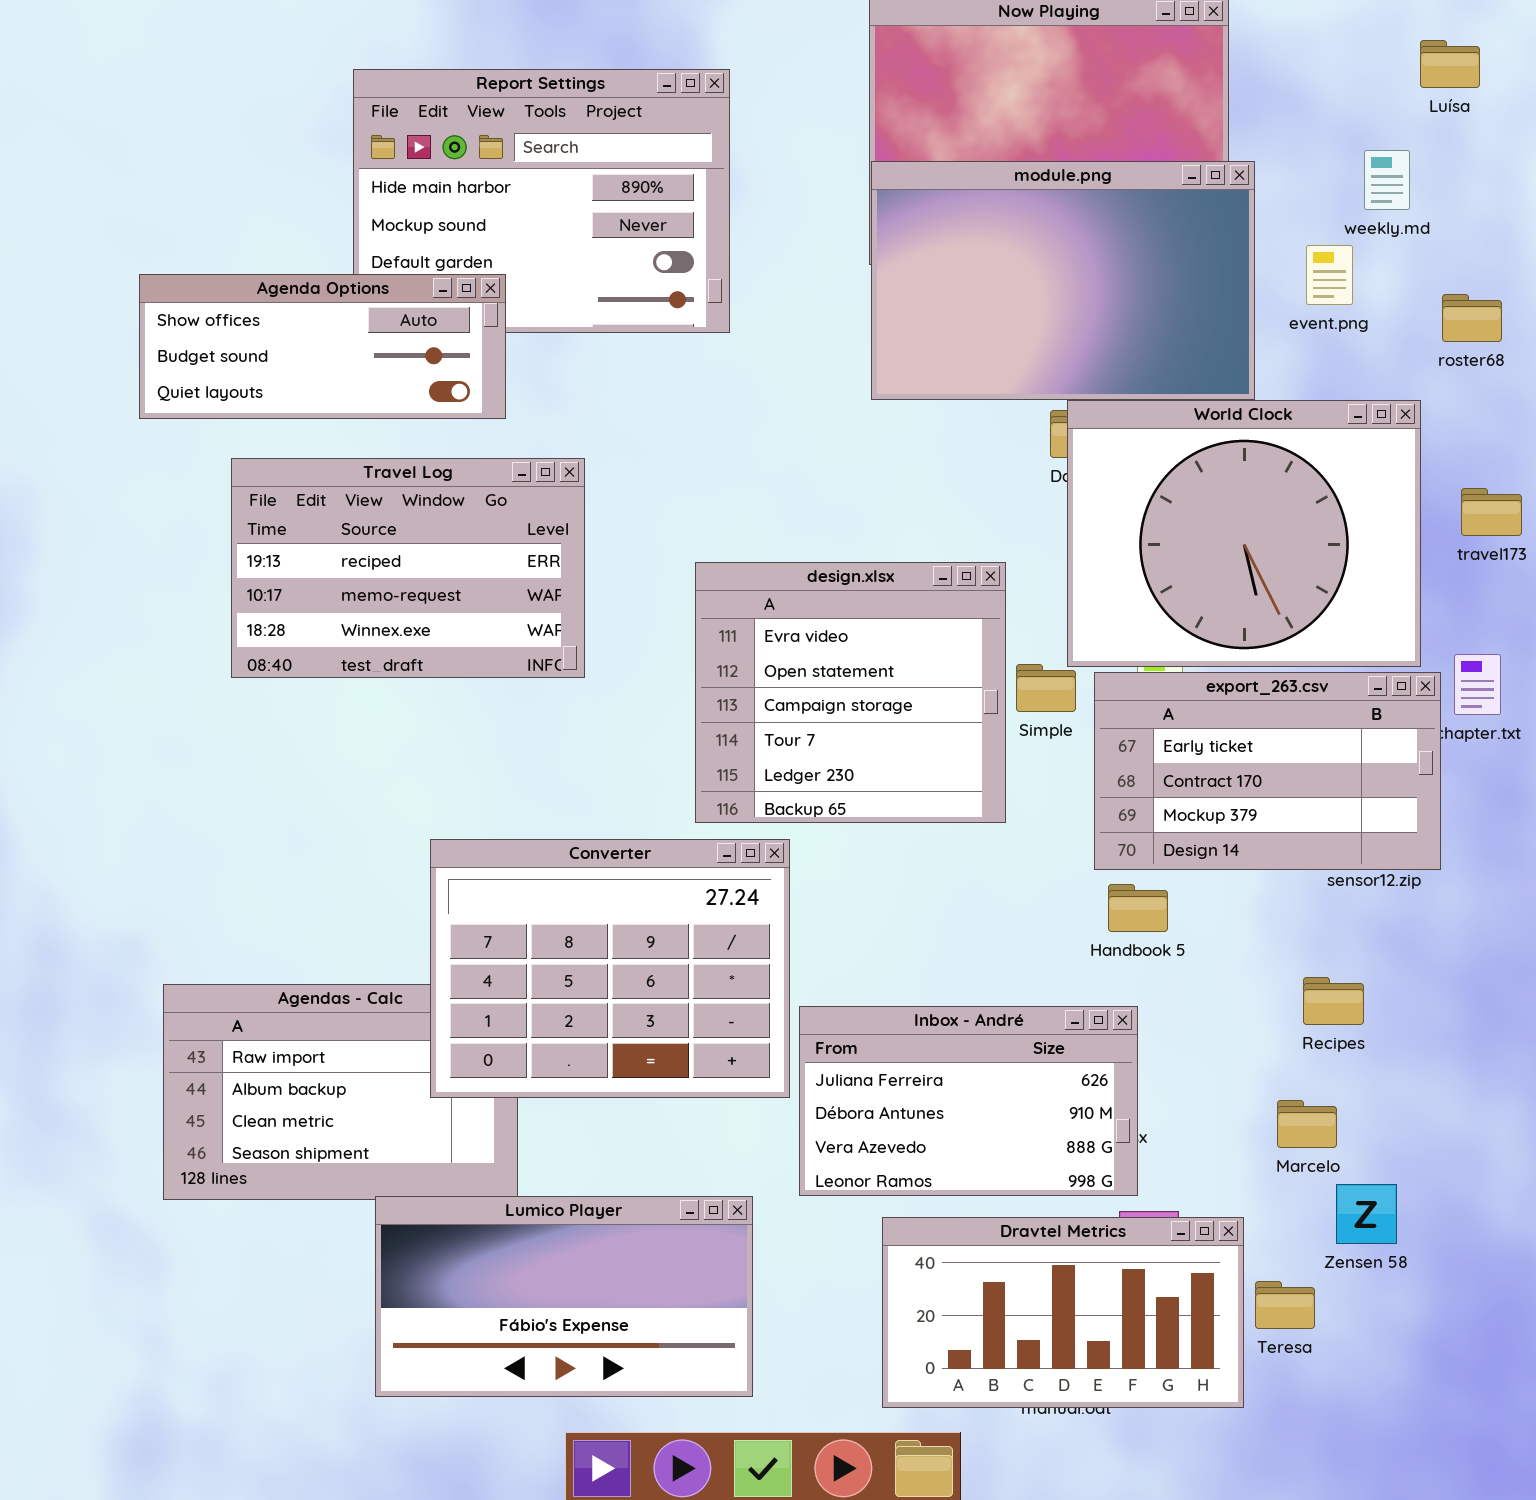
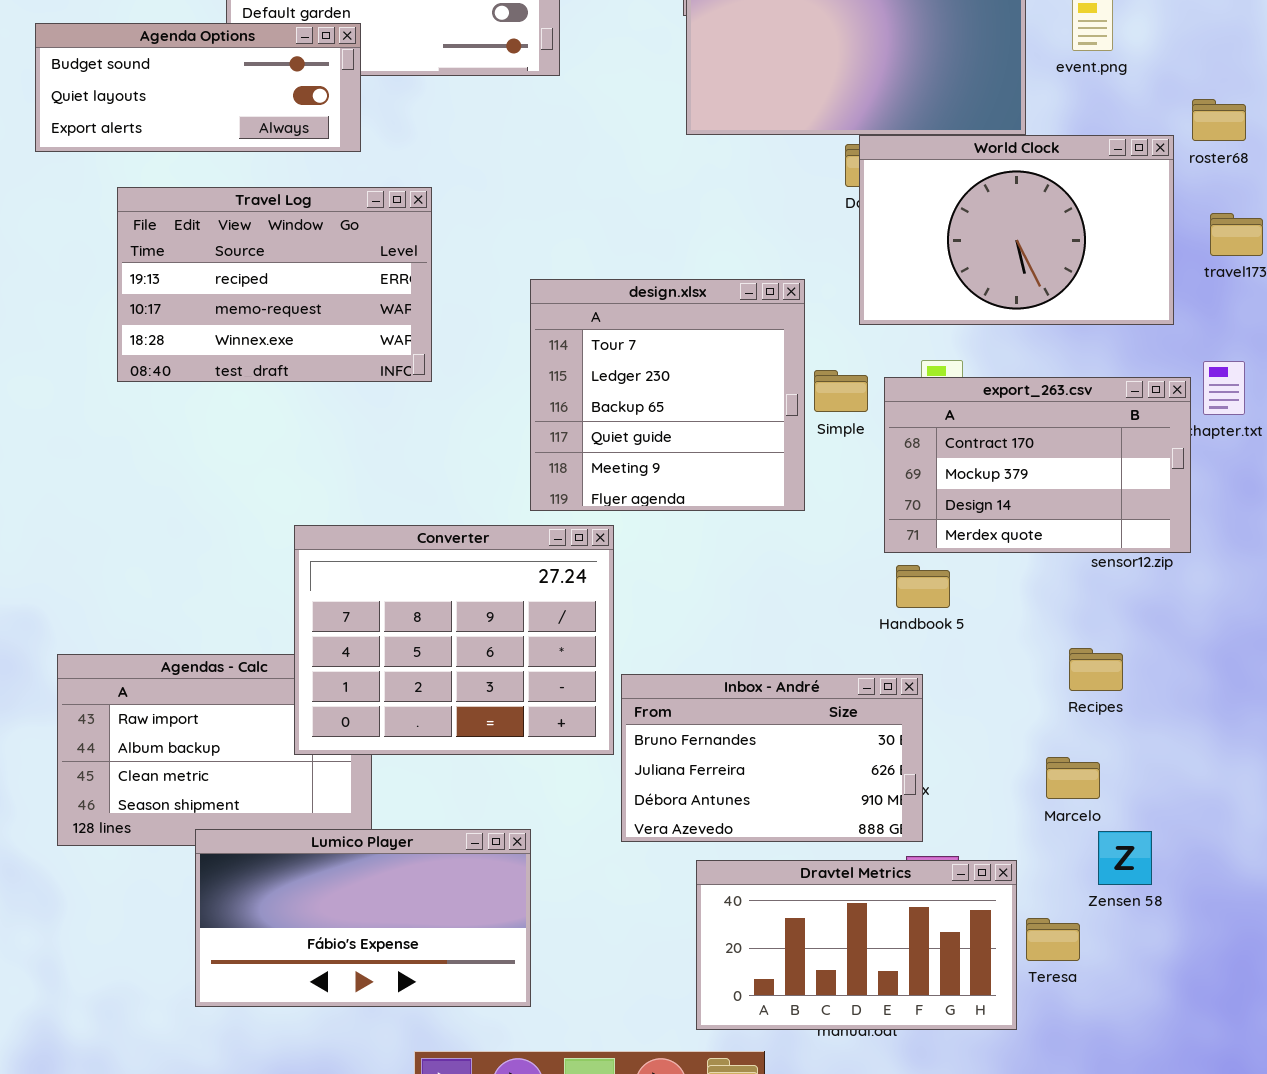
Agenda Options: [139,274,506,419] -> [35,23,361,152], scrolled down 1 row
roster68: [1442,294,1502,342] -> [1192,99,1246,141], moved
World Clock: [1067,400,1421,667] -> [859,135,1174,325], resized
design.xlsx: [695,562,1006,823] -> [530,279,805,511], scrolled down 3 rows
export_263.csv: [1094,672,1441,870] -> [884,377,1191,553], scrolled down 1 row
Inbox - André: [799,1006,1138,1196] -> [621,674,923,842], scrolled up 1 row
Lumico Player: [375,1196,753,1397] -> [195,829,531,1007], moved

